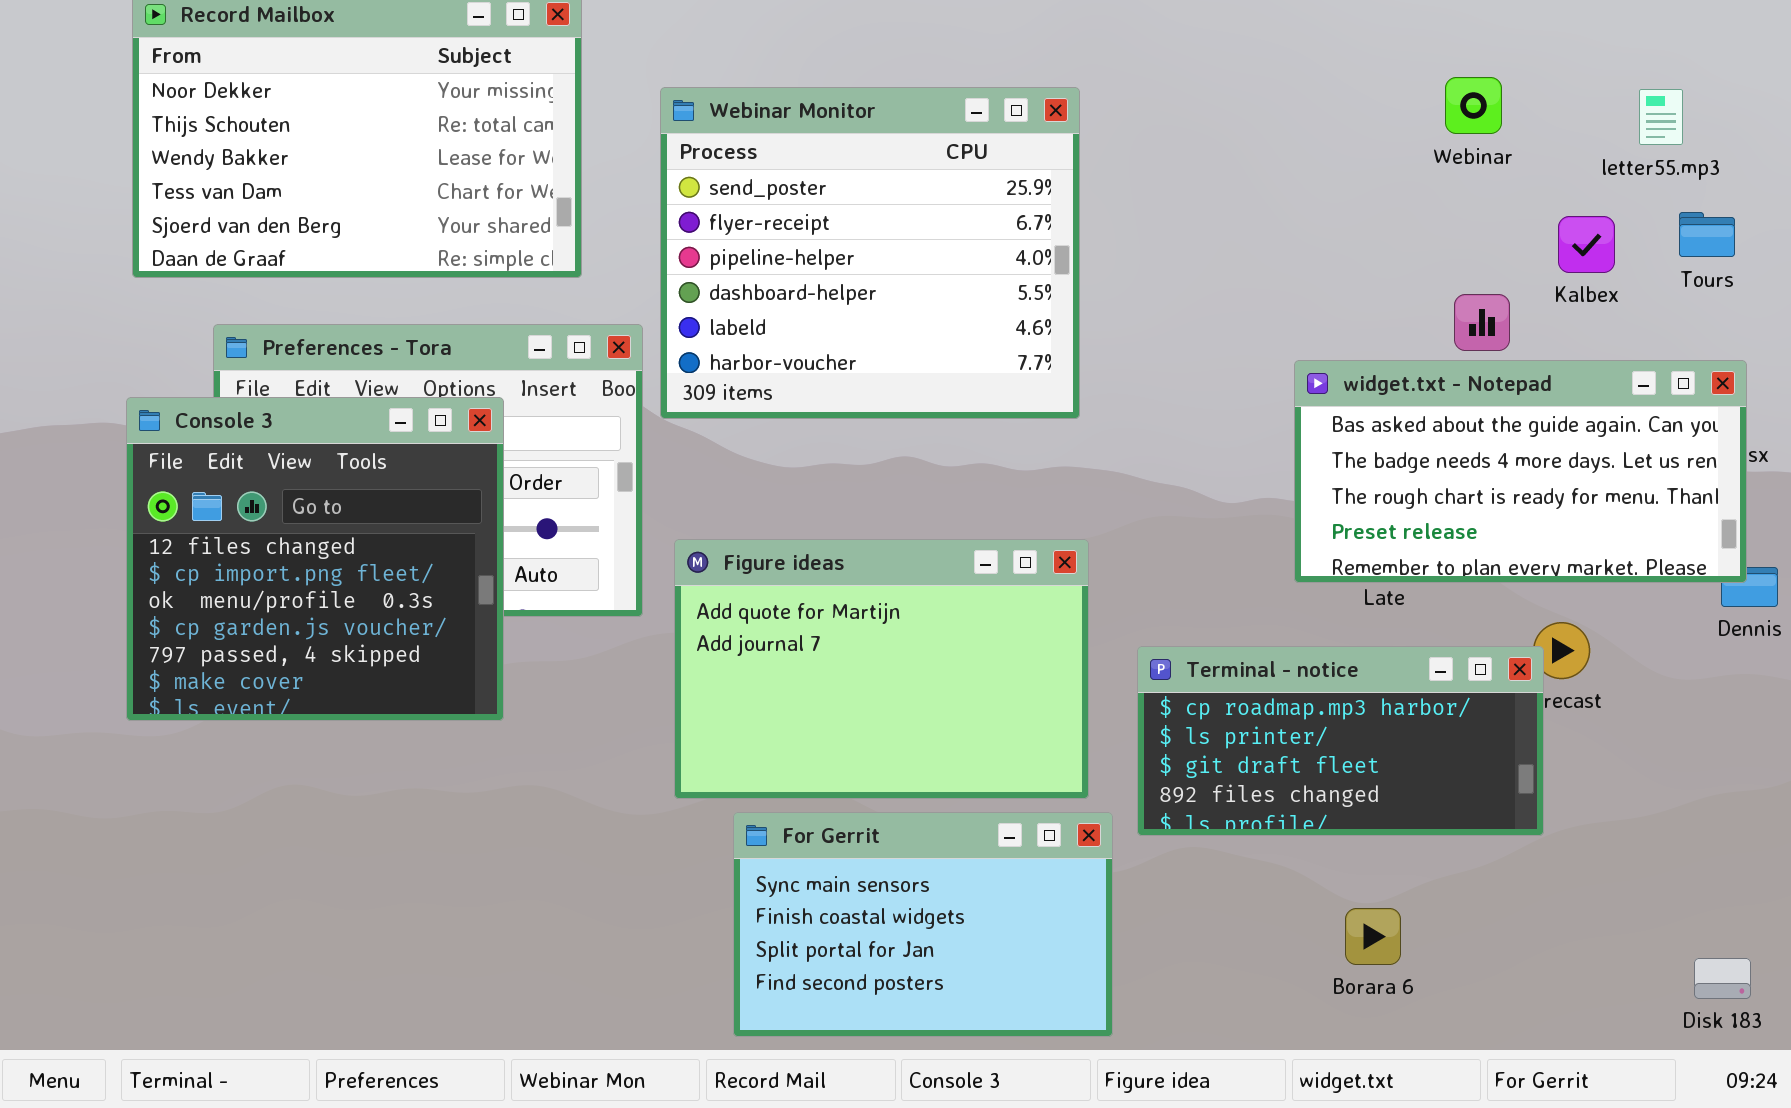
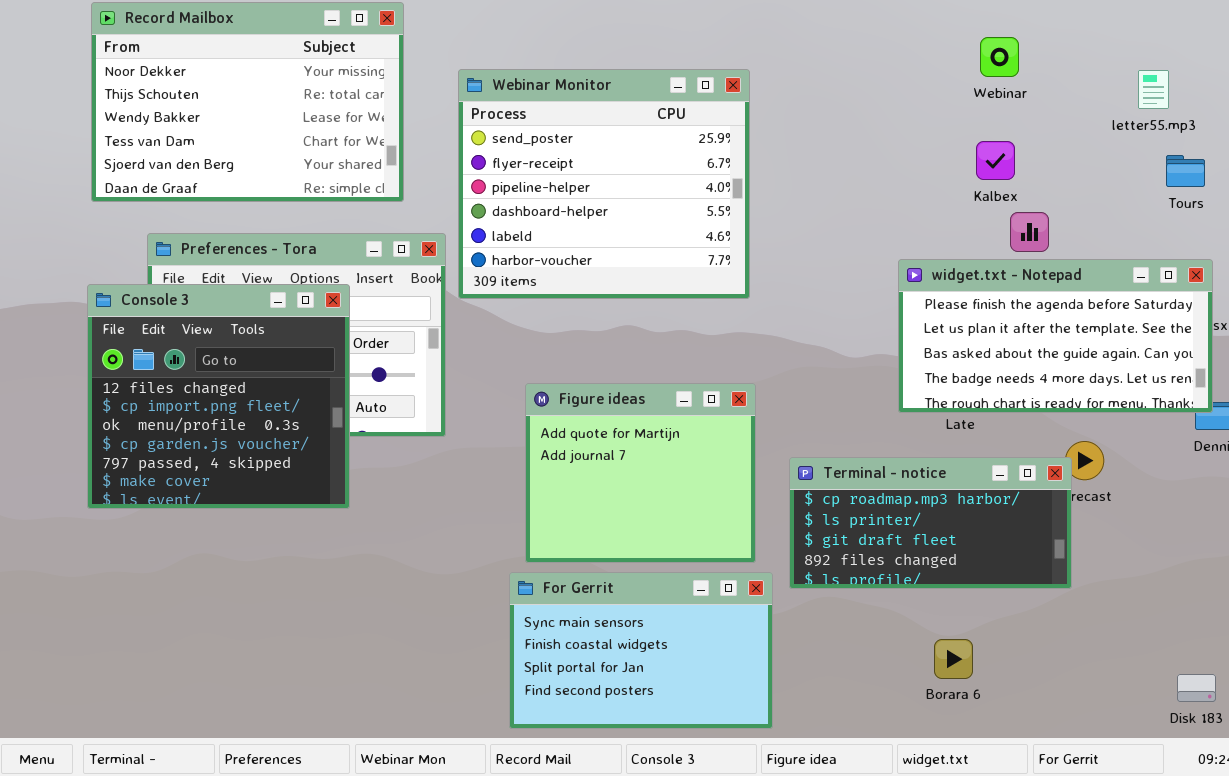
Webinar: [1445,77,1502,134] -> [980,37,1019,77], moved
Kalbex: [1558,216,1615,273] -> [976,141,1015,180], moved
widget.txt - Notepad: [1294,360,1747,583] -> [898,259,1213,413], scrolled up 2 rows
Figure ideas: [674,539,1089,799] -> [525,383,756,563], resized

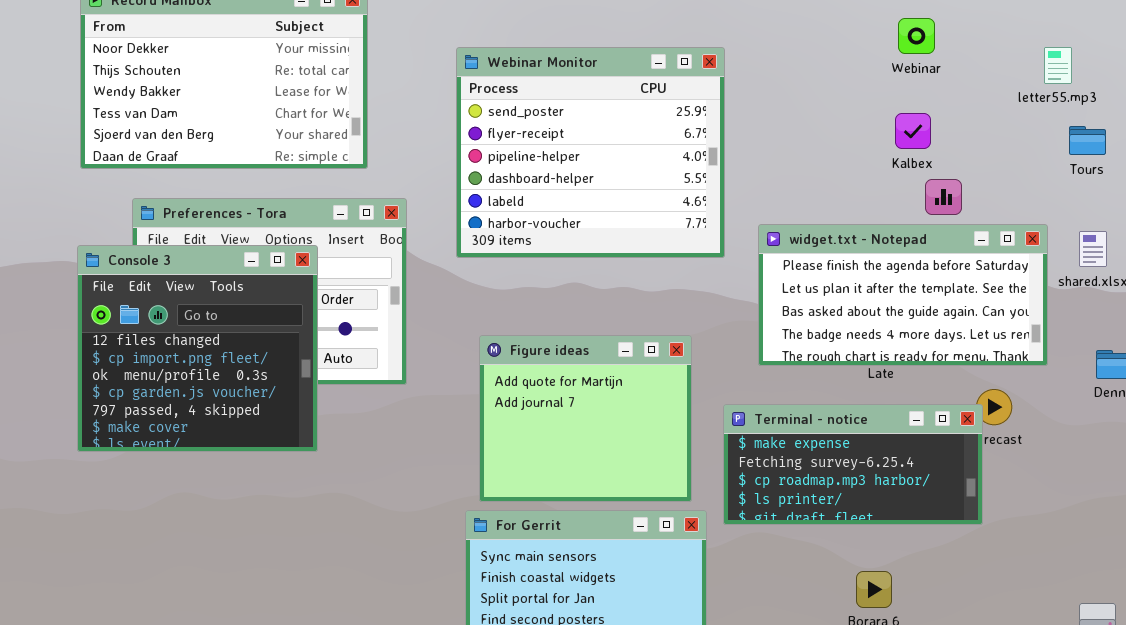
Webinar Monitor: [458,69,750,299] -> [456,47,725,258], moved
widget.txt - Notepad: [898,259,1213,413] -> [758,224,1048,366], moved
Terminal - notice: [789,457,1072,589] -> [723,404,983,525], scrolled up 2 rows

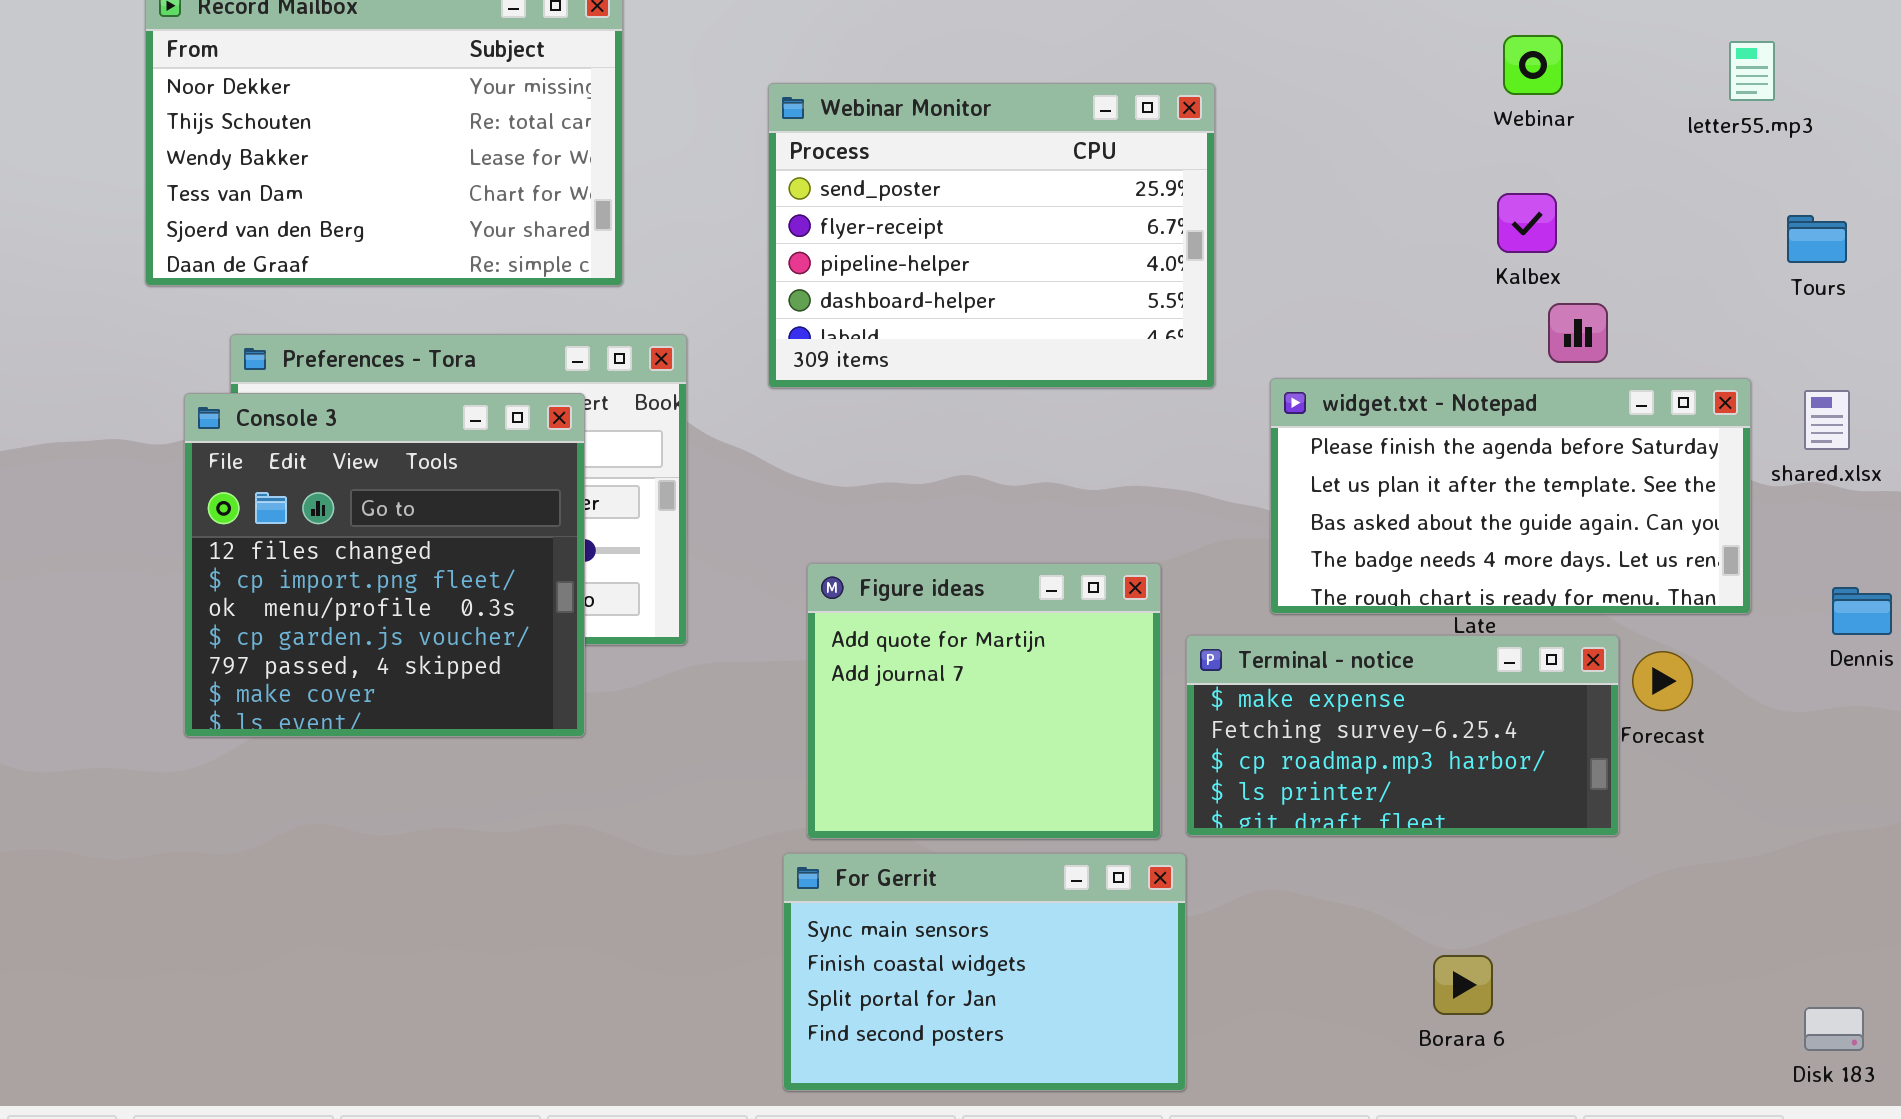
Webinar Monitor: [456,47,725,258] -> [768,83,1215,388], resized
letter55.mp3: [1044,47,1072,84] -> [1729,41,1775,101], moved
Console 3: [77,245,318,452] -> [184,393,585,737], moved
Terminal - notice: [723,404,983,525] -> [1186,635,1619,836], moved

